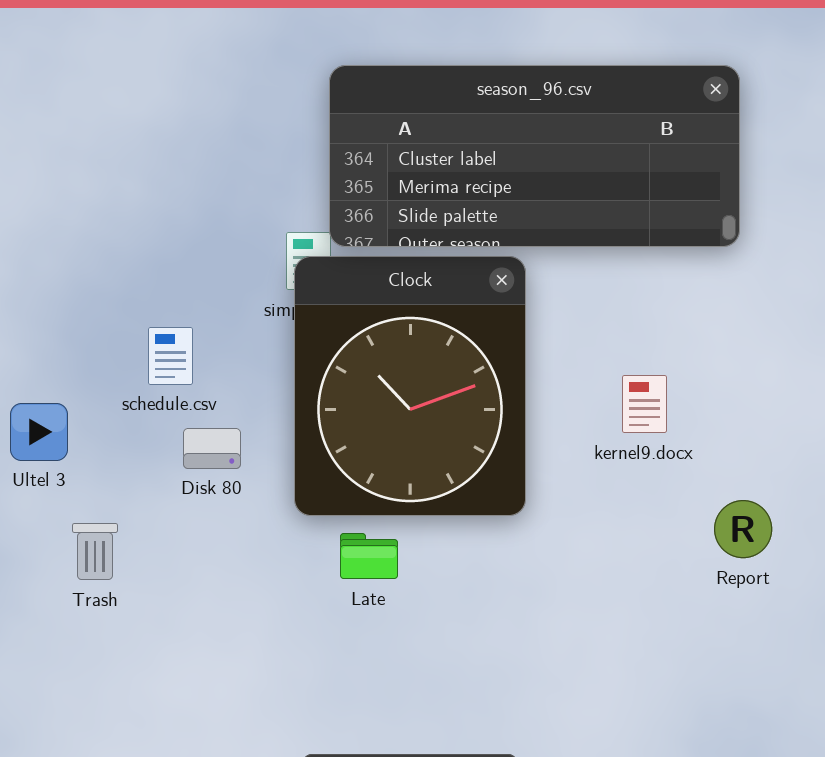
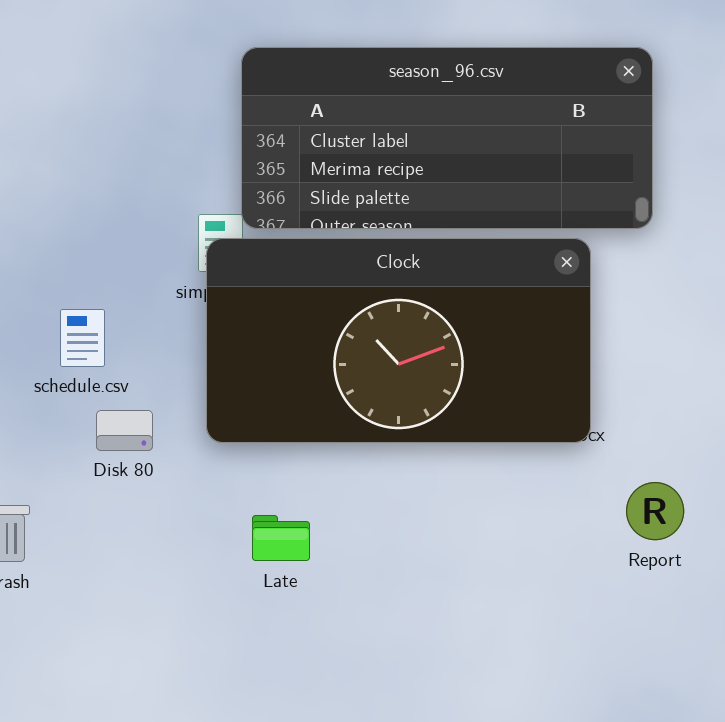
Clock: [294,256,526,516] -> [206,238,591,443], resized

